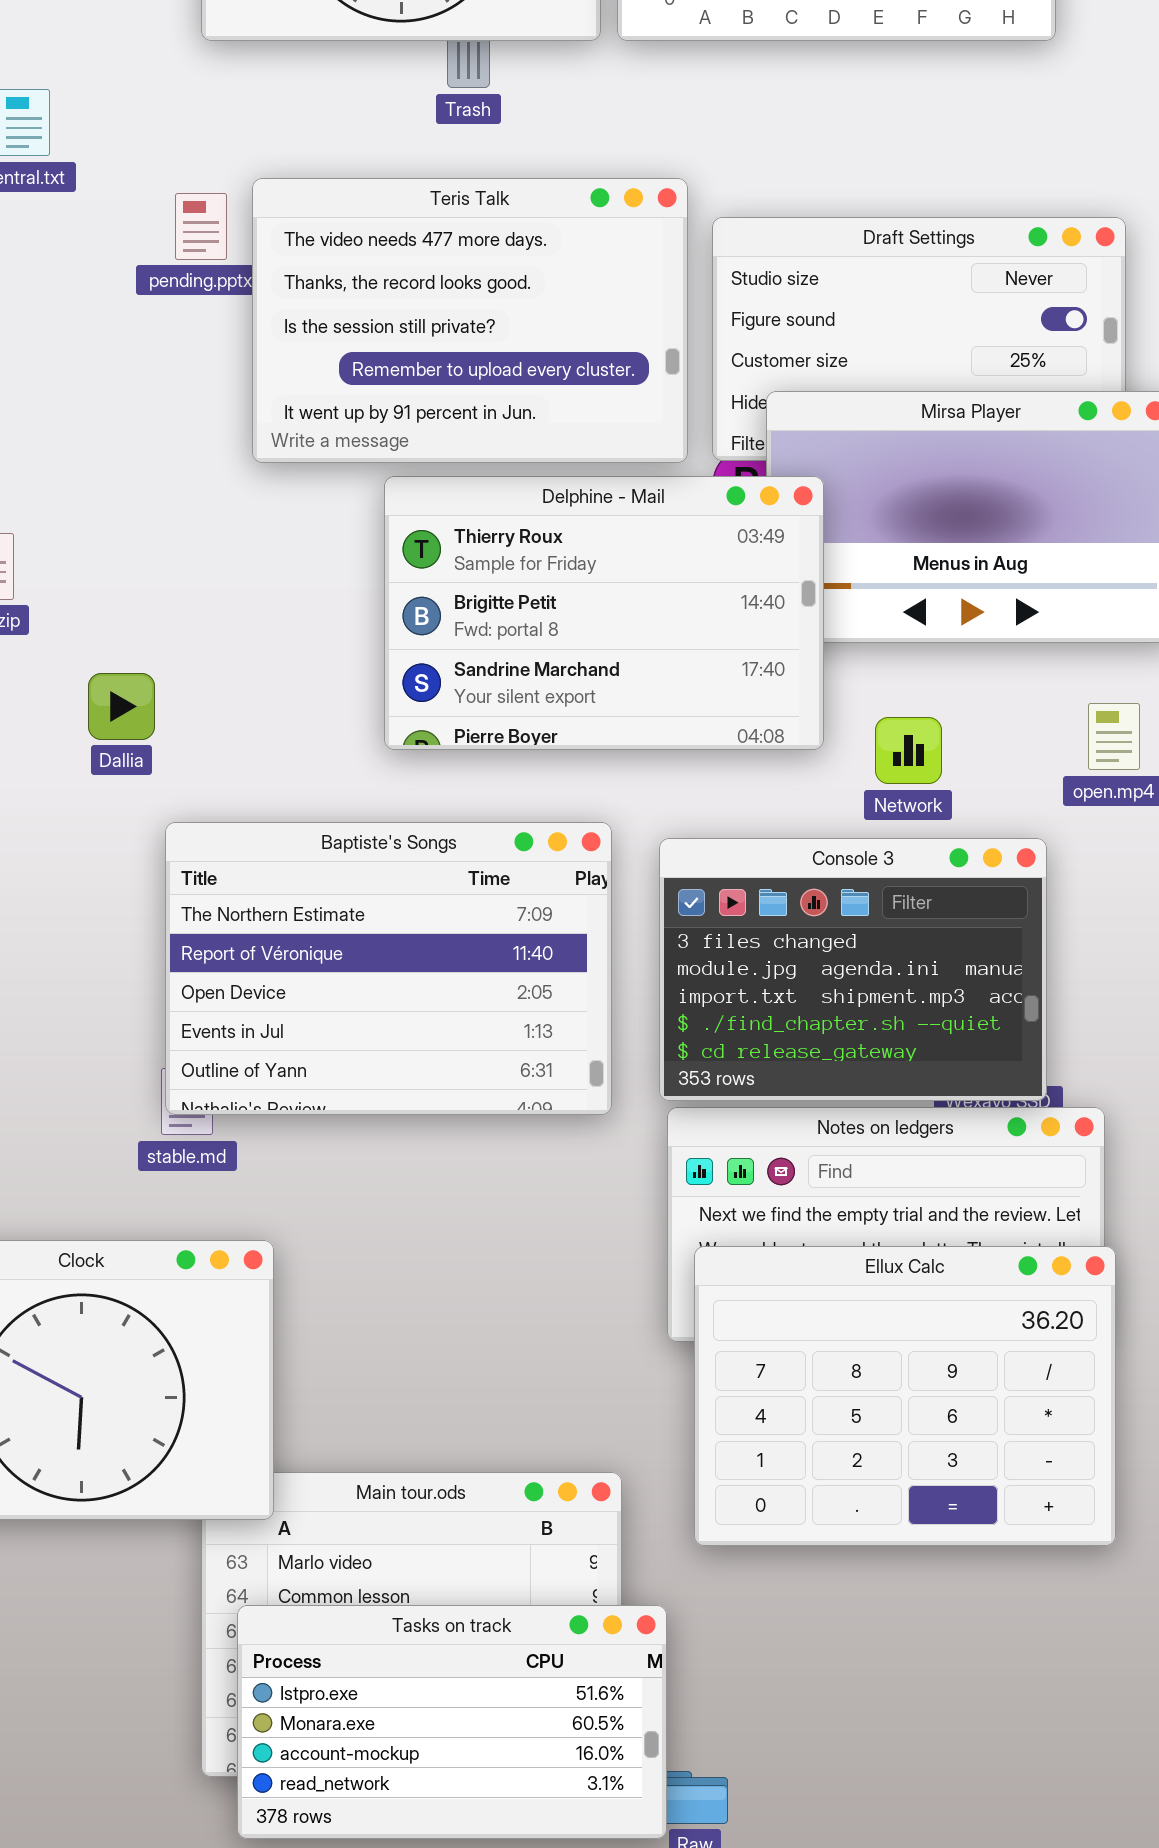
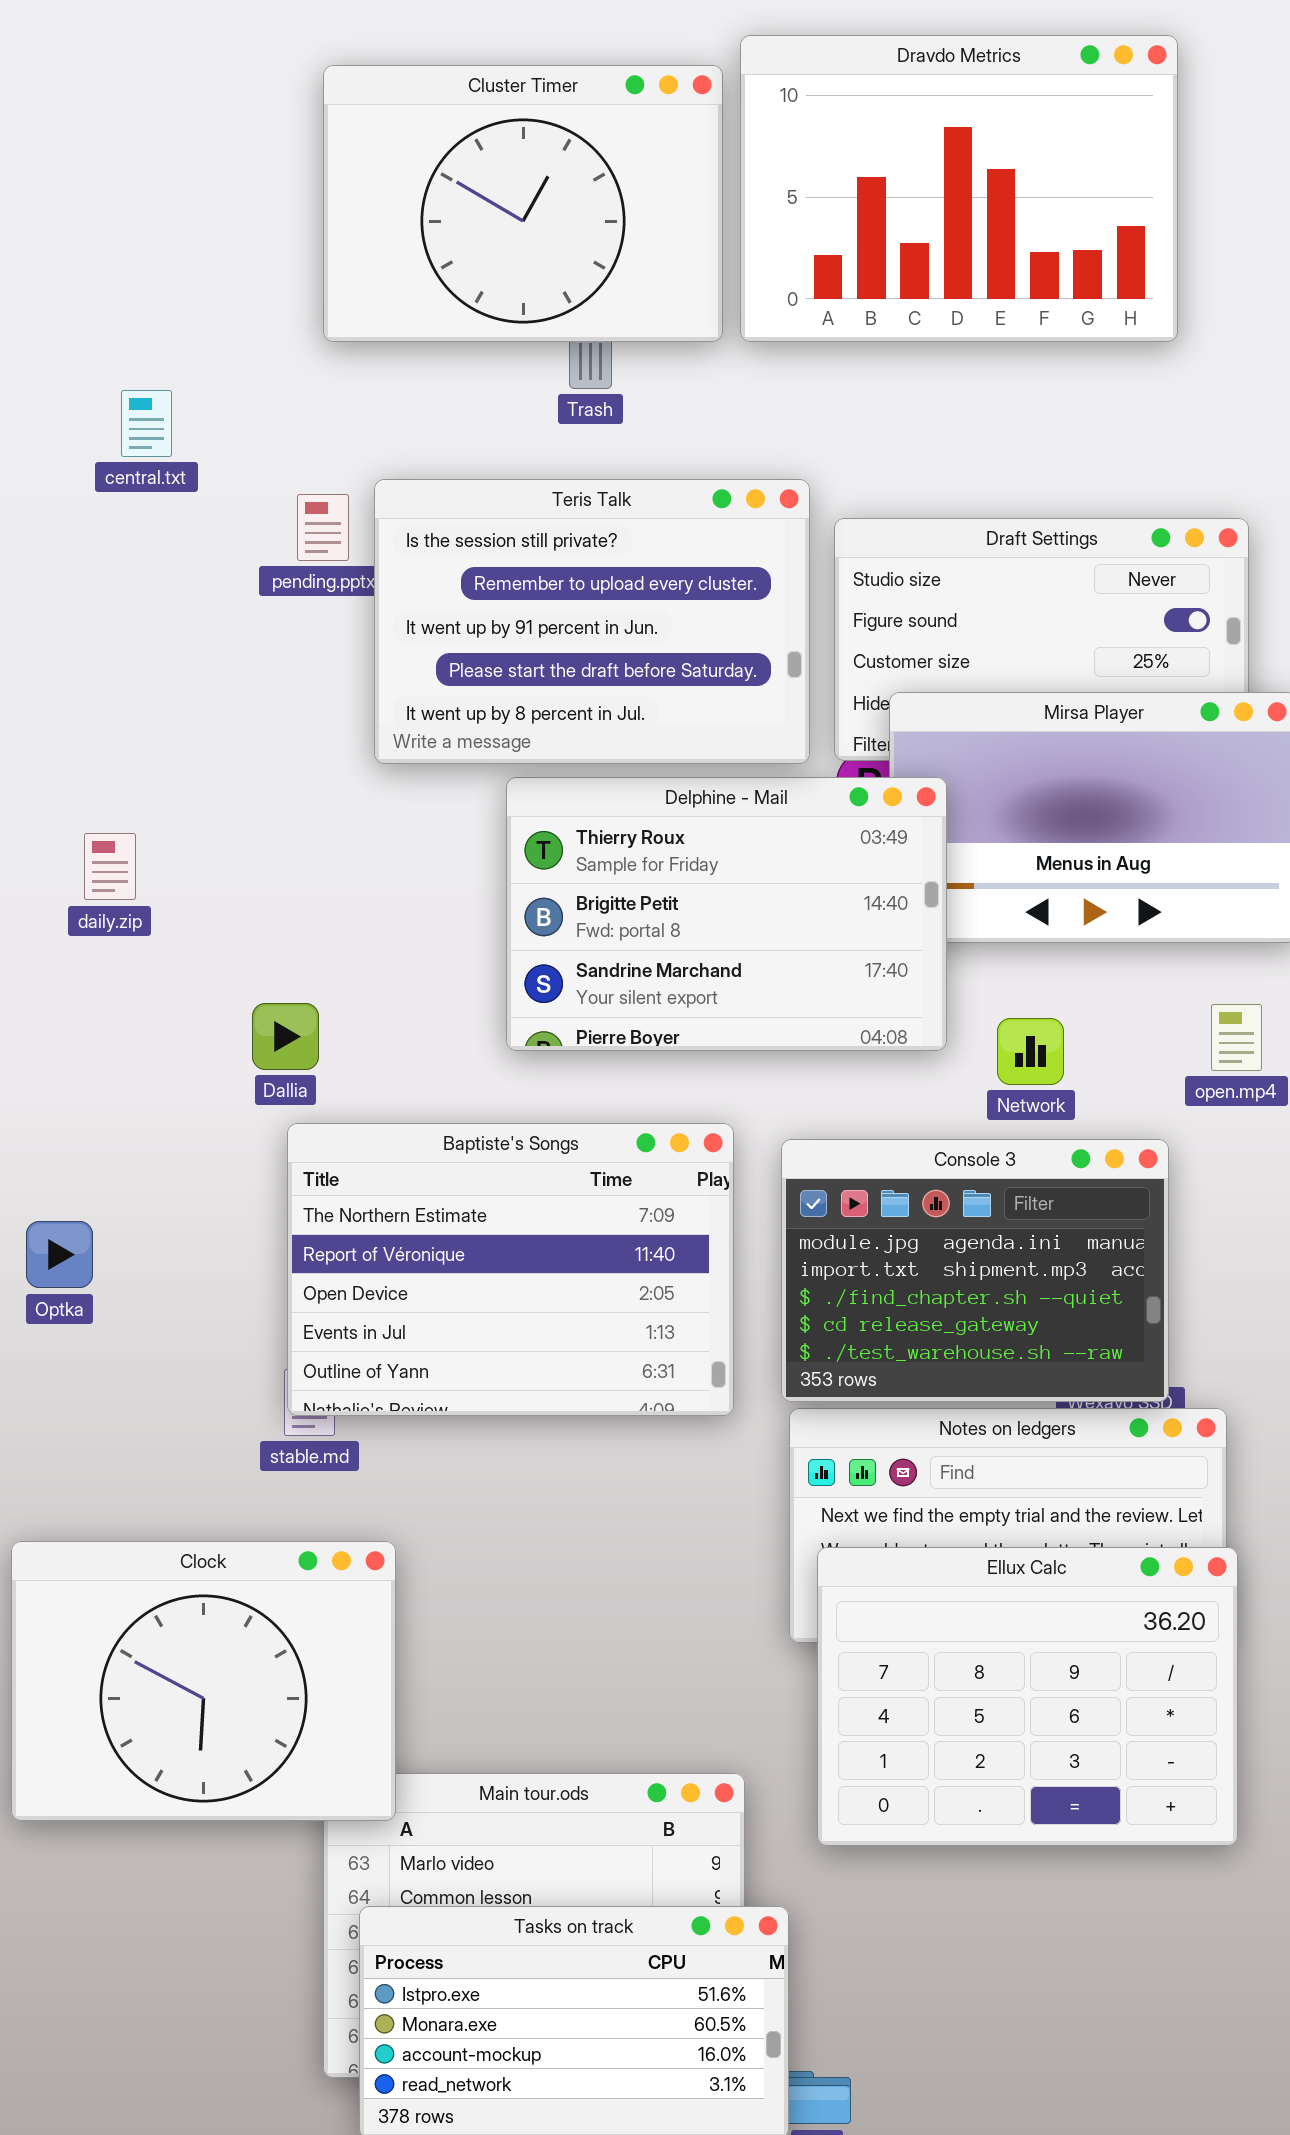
Teris Talk: [252,178,688,463] -> [374,479,810,764], scrolled down 2 rows
Dallia: [88,673,155,740] -> [252,1003,319,1070], moved
Console 3: [659,838,1047,1101] -> [781,1139,1169,1402], scrolled down 1 row

